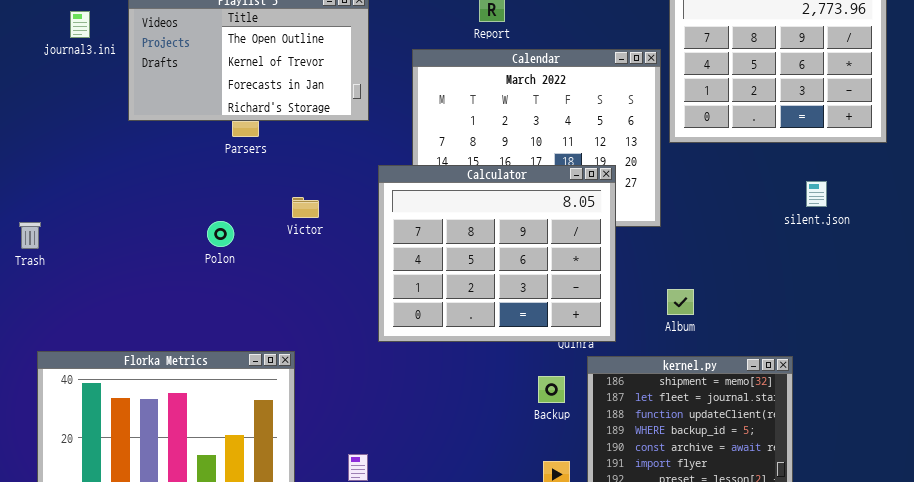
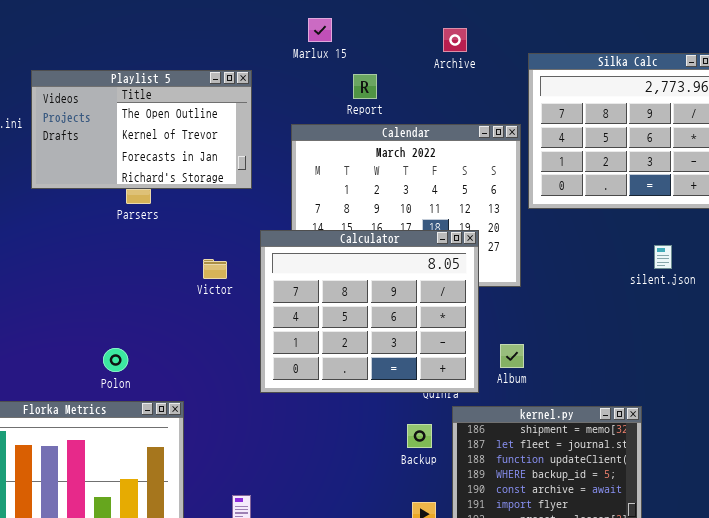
Victor: [292,197,319,218] -> [203,259,227,279], moved
Polon: [207,221,234,247] -> [103,348,128,372], moved
Album: [667,289,694,315] -> [500,344,524,368], moved

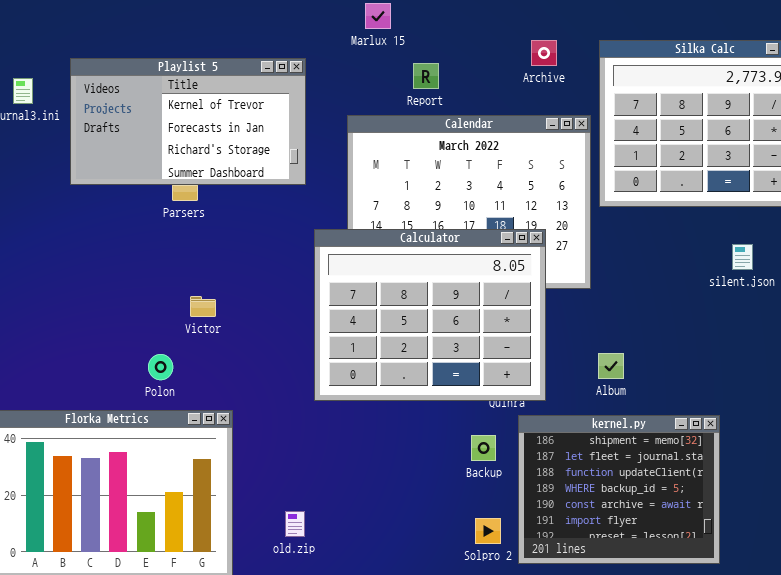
Archive: [443,28,467,52] -> [531,40,557,66], moved
Playlist 5: [31,70,252,189] -> [70,58,306,185], scrolled down 1 row
Victor: [203,259,227,279] -> [190,296,216,317], moved
Album: [500,344,524,368] -> [598,353,624,379], moved

